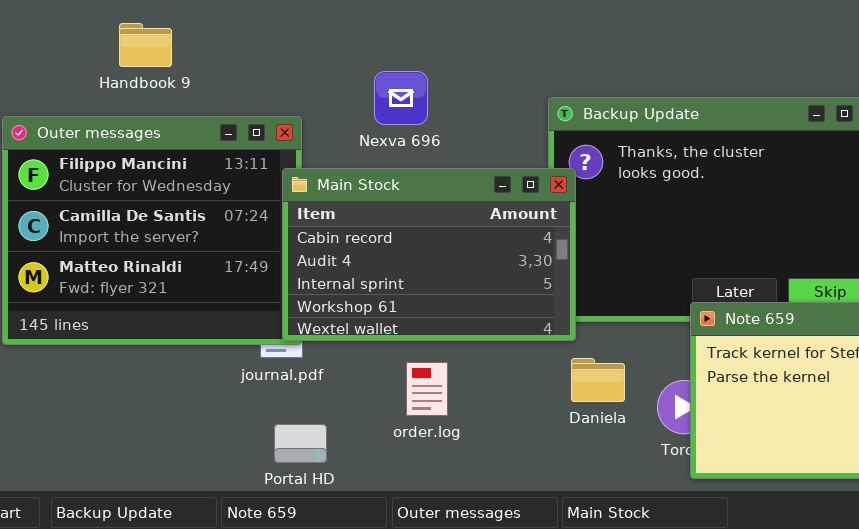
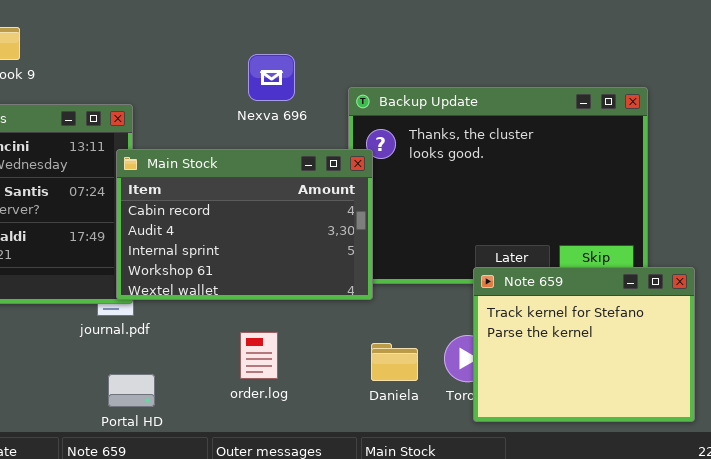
Nexva 696: [374,71,428,125] -> [248,54,295,101], moved
Daniela: [571,358,625,402] -> [371,343,418,381], moved
order.log: [406,362,448,416] -> [240,332,278,379], moved

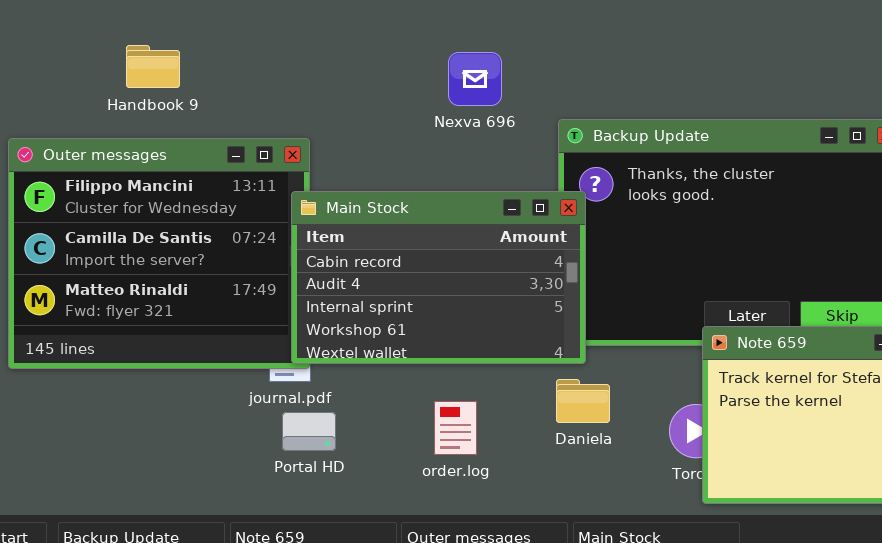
Nexva 696: [248,54,295,101] -> [448,52,502,106], moved
Daniela: [371,343,418,381] -> [556,379,610,423], moved
Portal HD: [108,374,155,407] -> [282,412,336,451], moved

